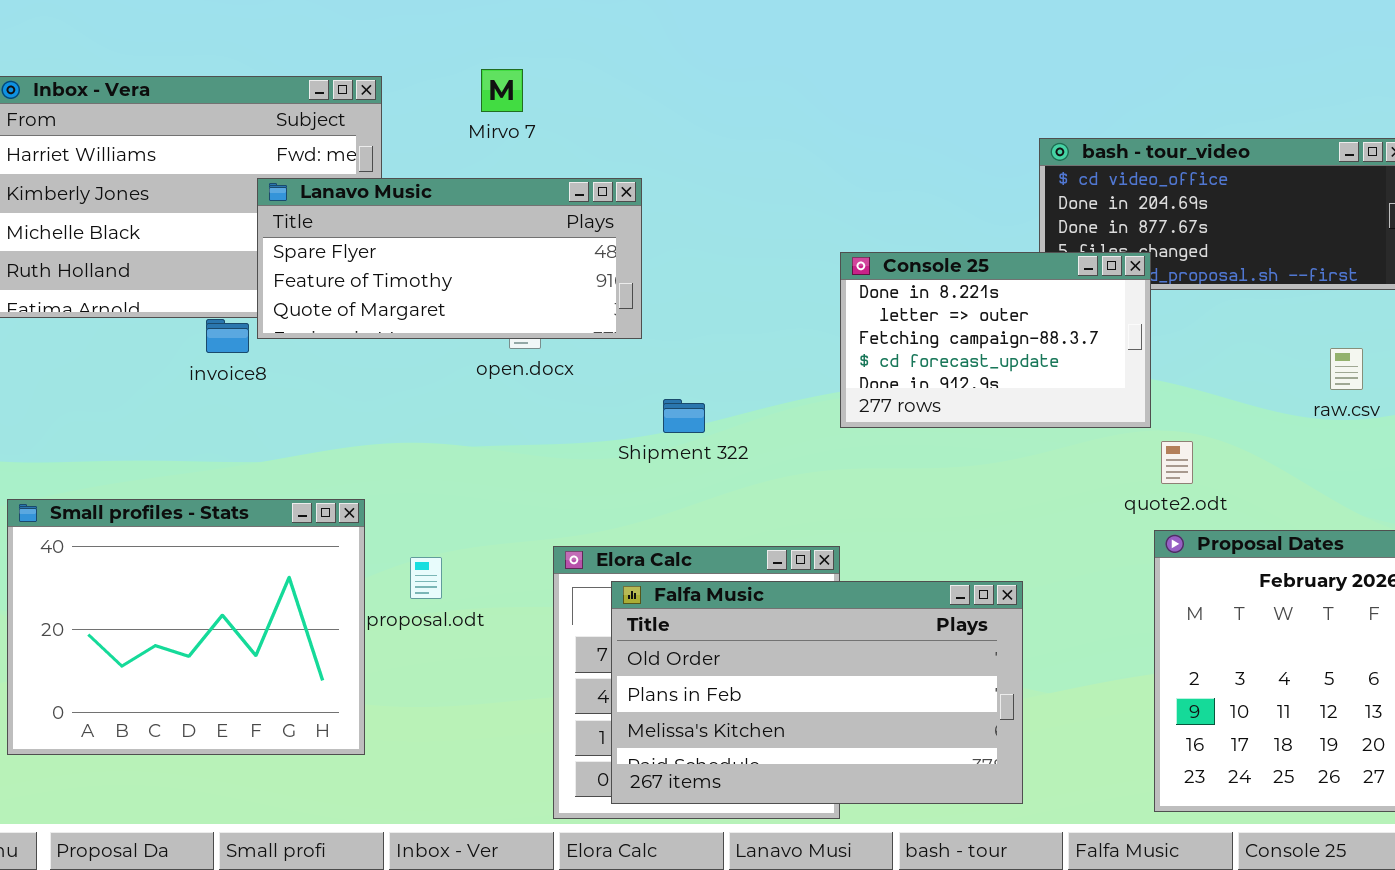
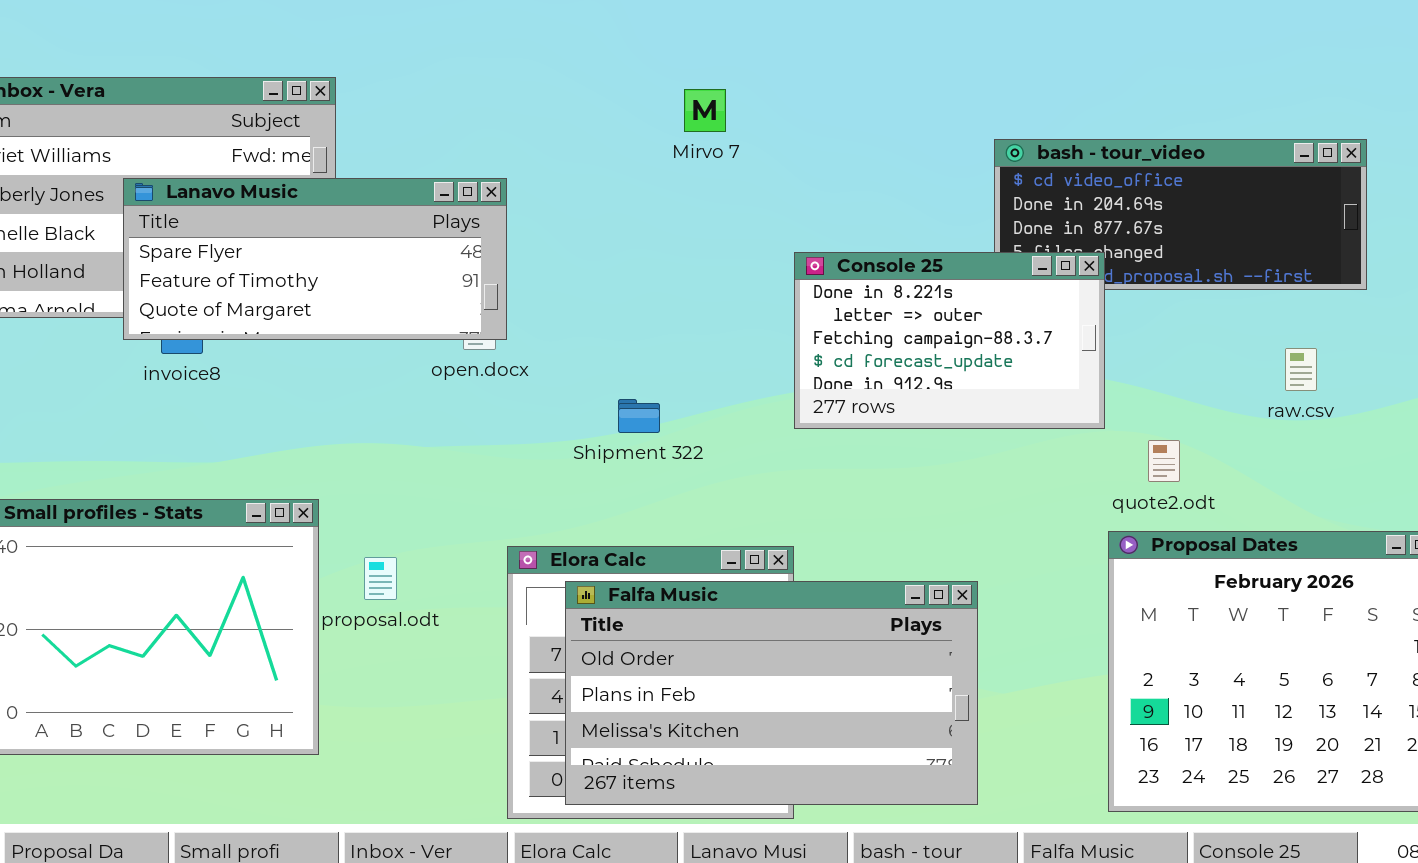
Mirvo 7: [481,69,523,112] -> [684,89,726,132], moved
Lanavo Music: [257,178,642,339] -> [123,178,507,340], moved
quote2.odt: [1161,441,1193,484] -> [1148,440,1180,482], moved

